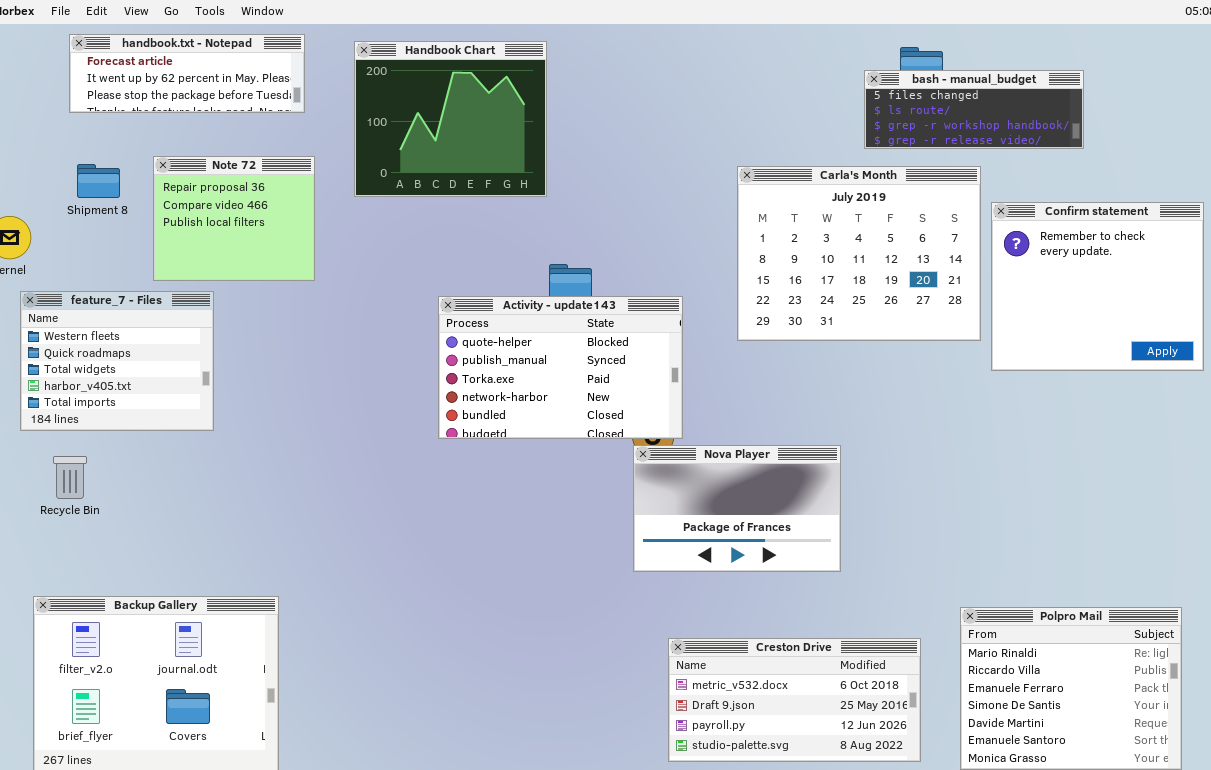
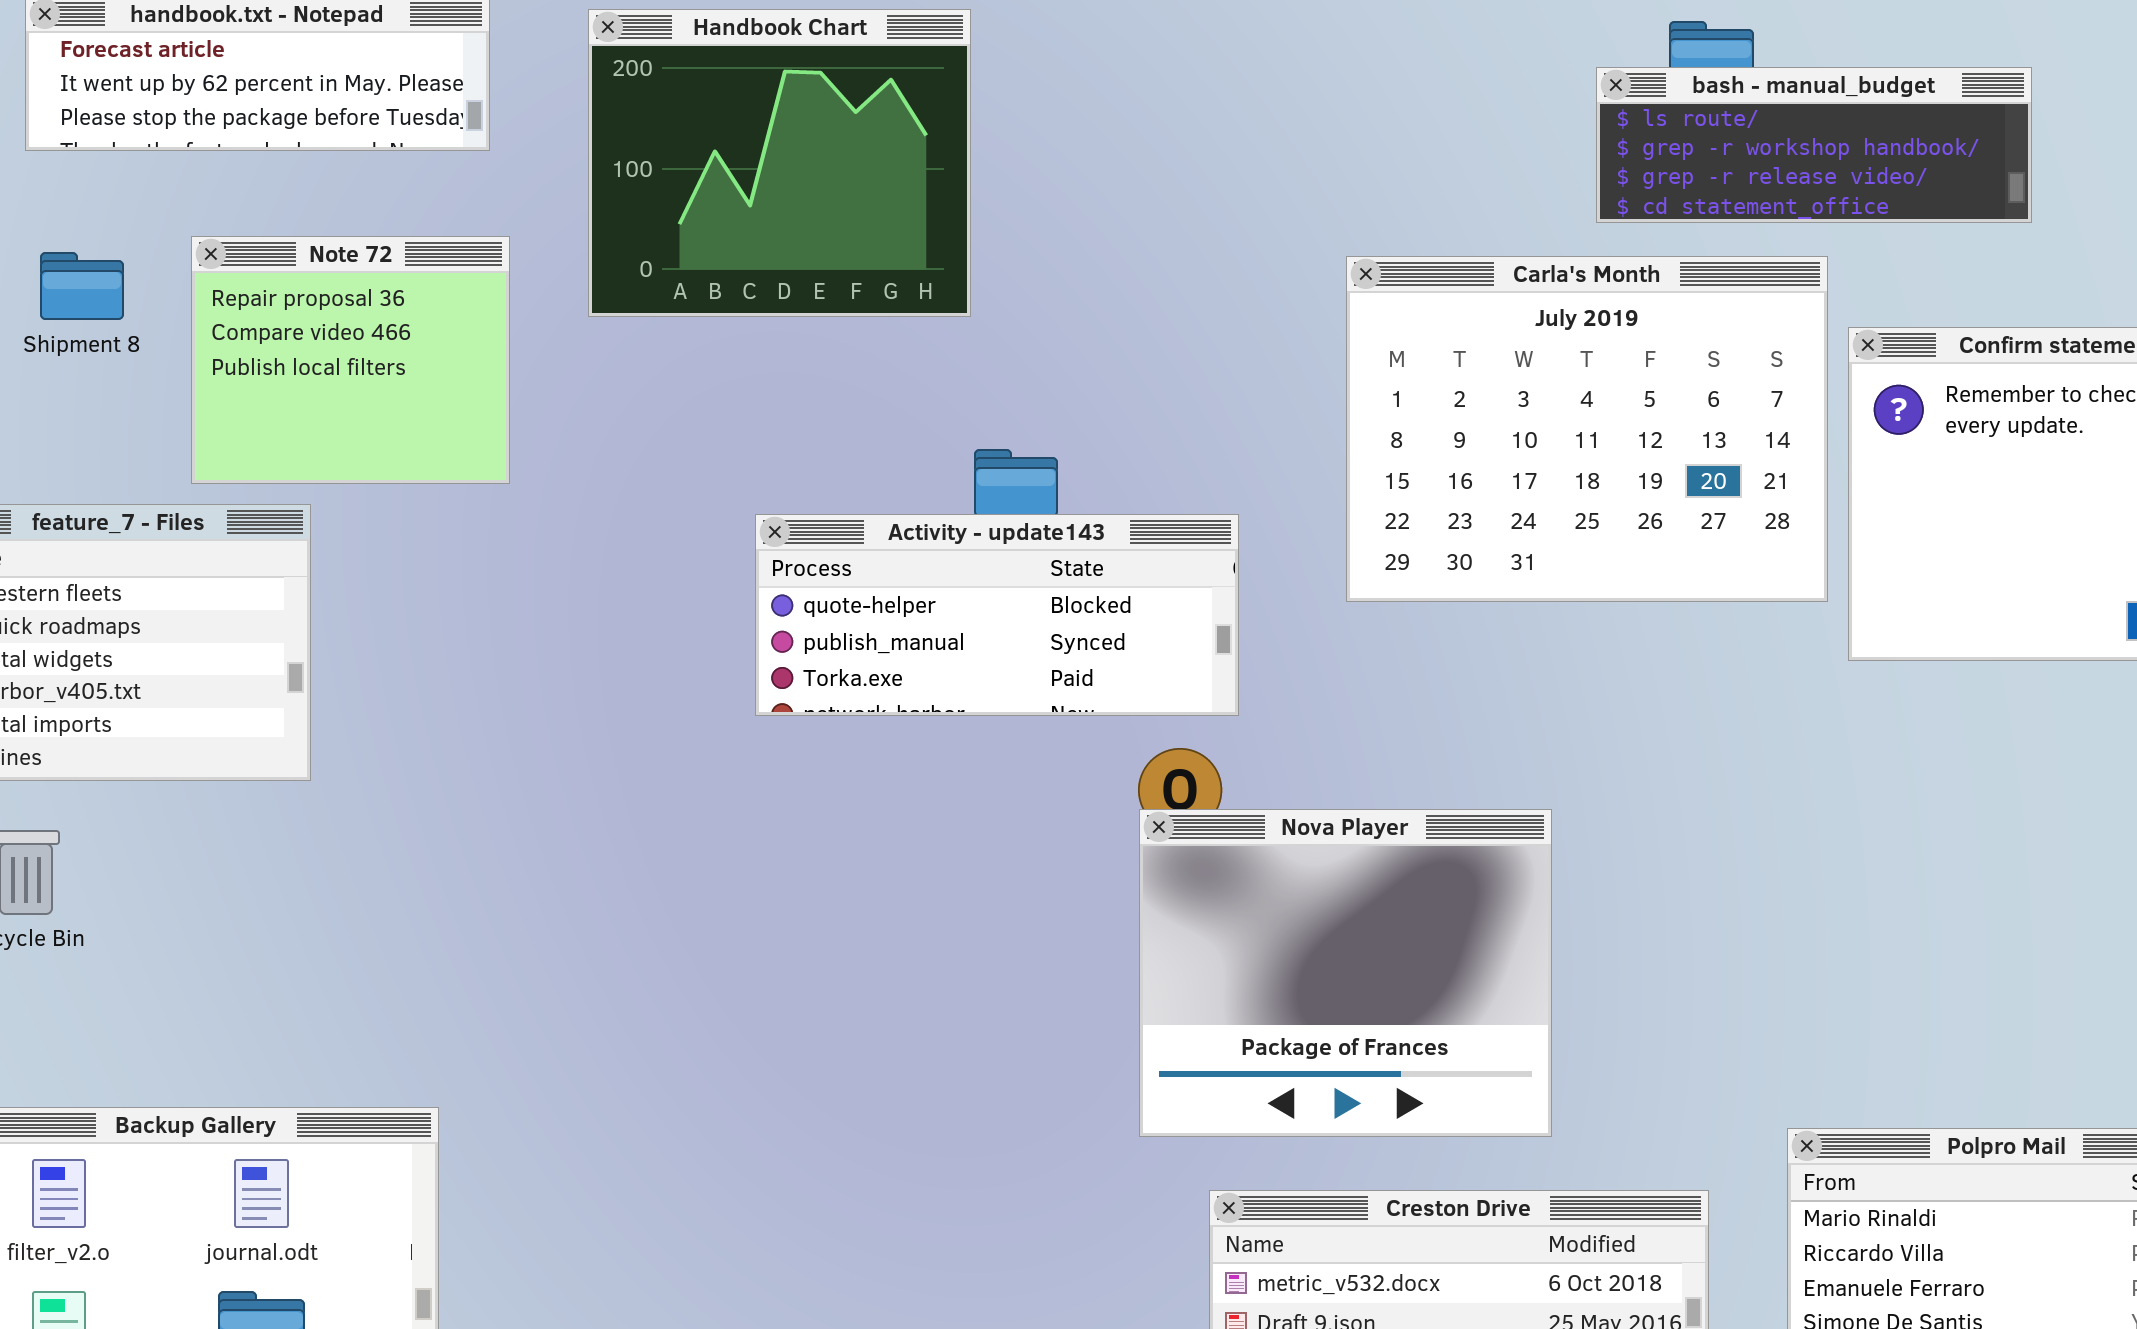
bash - manual_budget: [864,70,1084,149] -> [1596,67,2032,223], scrolled down 1 row
Activity - update143: [438,296,683,439] -> [755,514,1239,716], resized
Nova Player: [633,445,841,572] -> [1139,809,1552,1137], resized

